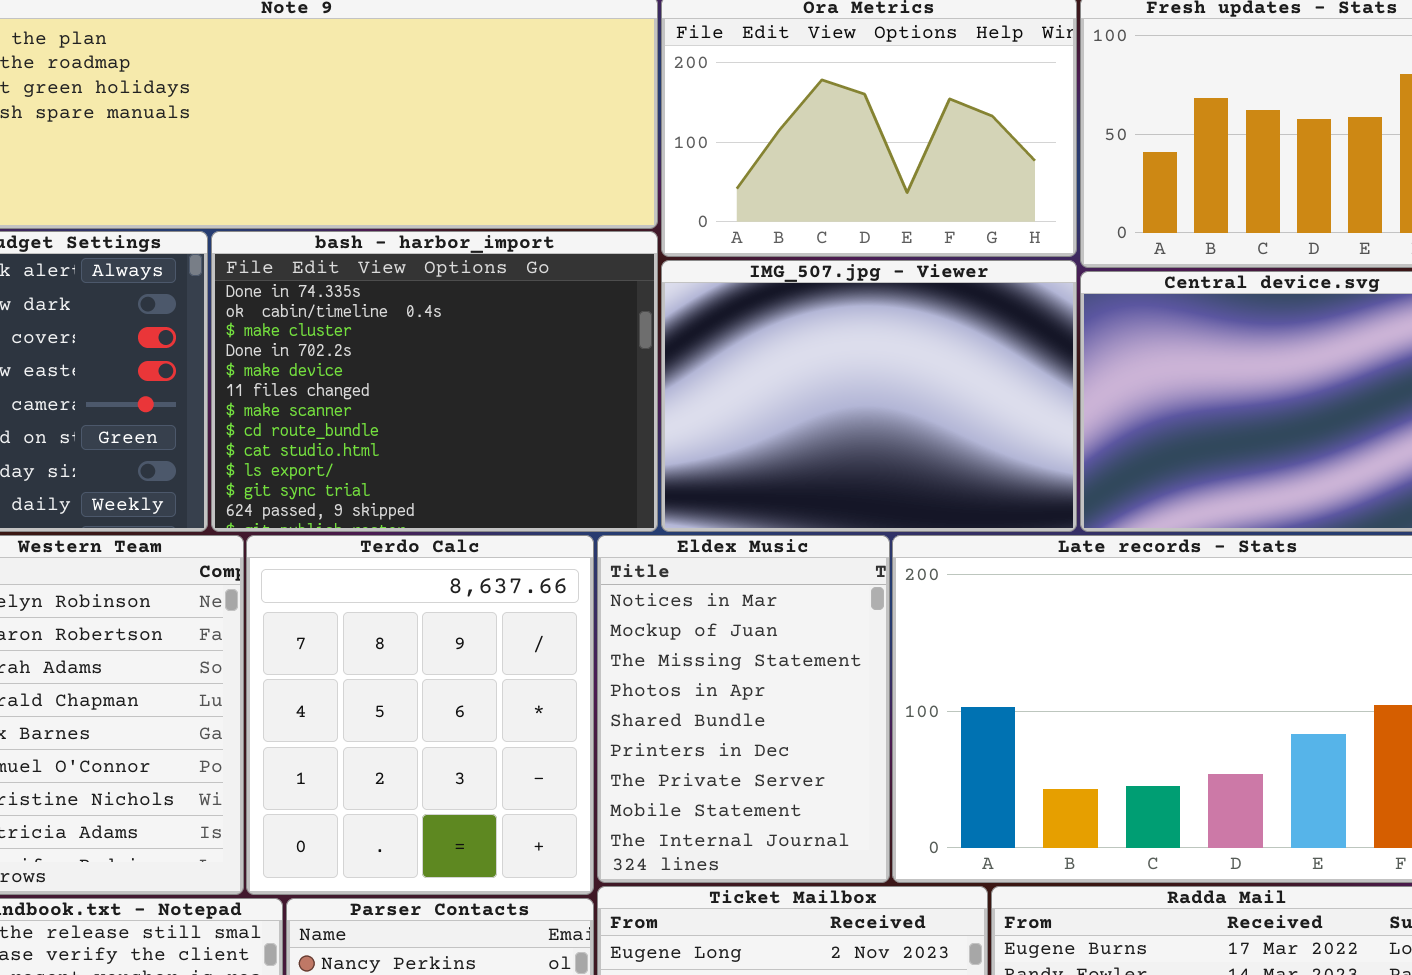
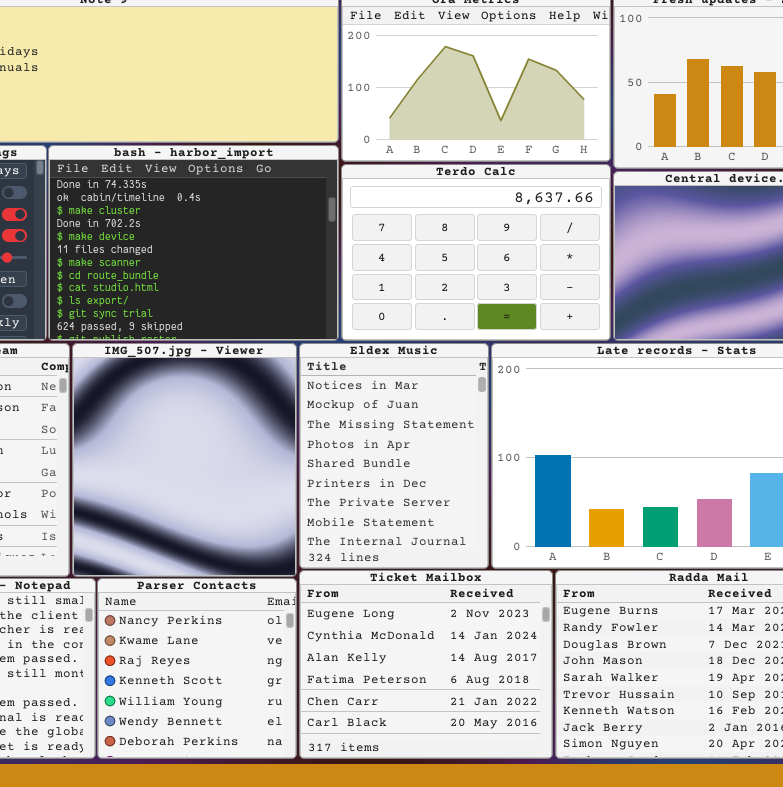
IMG_507.jpg - Viewer: [661,260,1077,532] -> [72,343,297,577], moved, resized
Terdo Calc: [246,535,594,895] -> [341,164,611,341], moved, resized

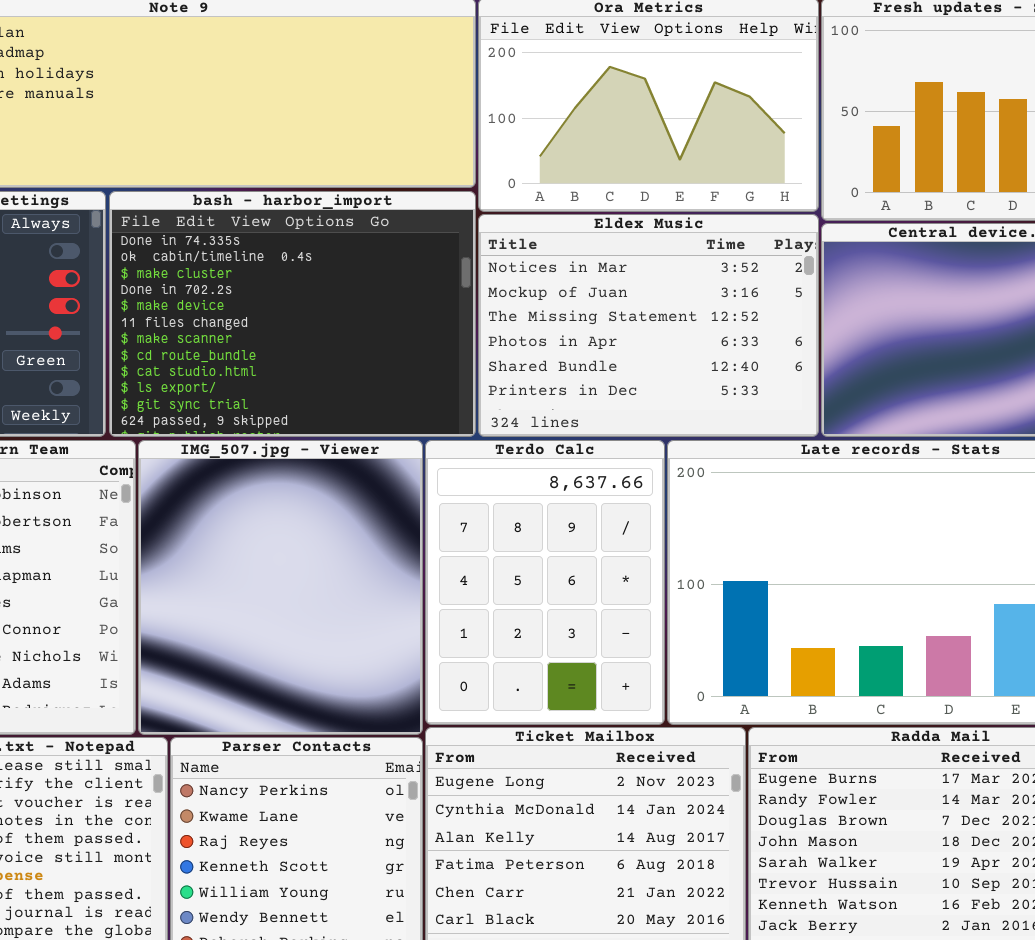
Terdo Calc: [341,164,611,341] -> [425,440,665,725], moved, resized
Eldex Music: [299,343,489,569] -> [478,214,819,437], moved, resized

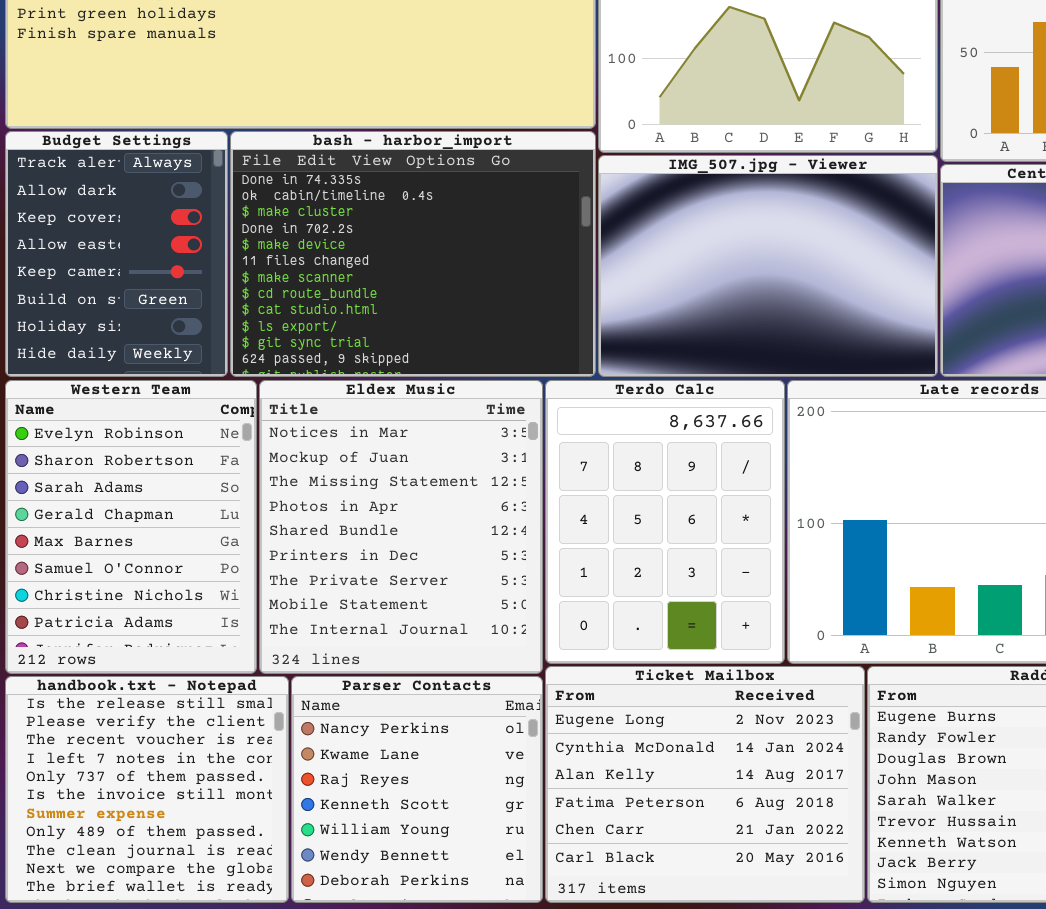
Eldex Music: [478,214,819,437] -> [259,380,543,674], moved, resized
IMG_507.jpg - Viewer: [138,440,423,735] -> [598,155,938,377], moved, resized

